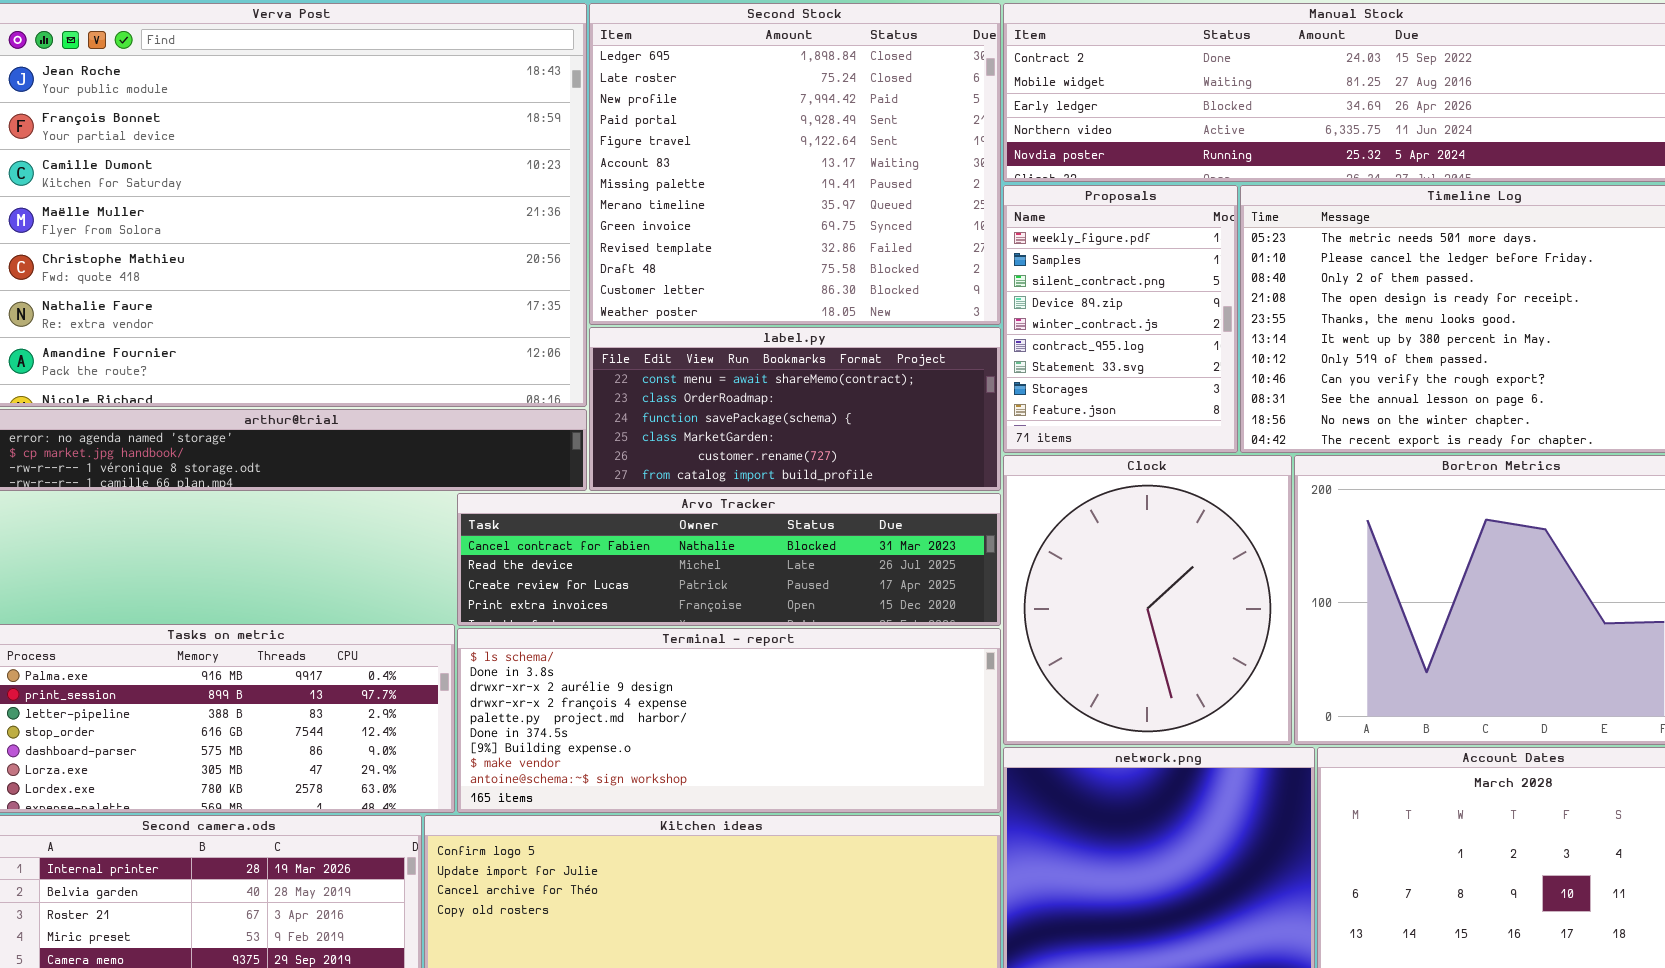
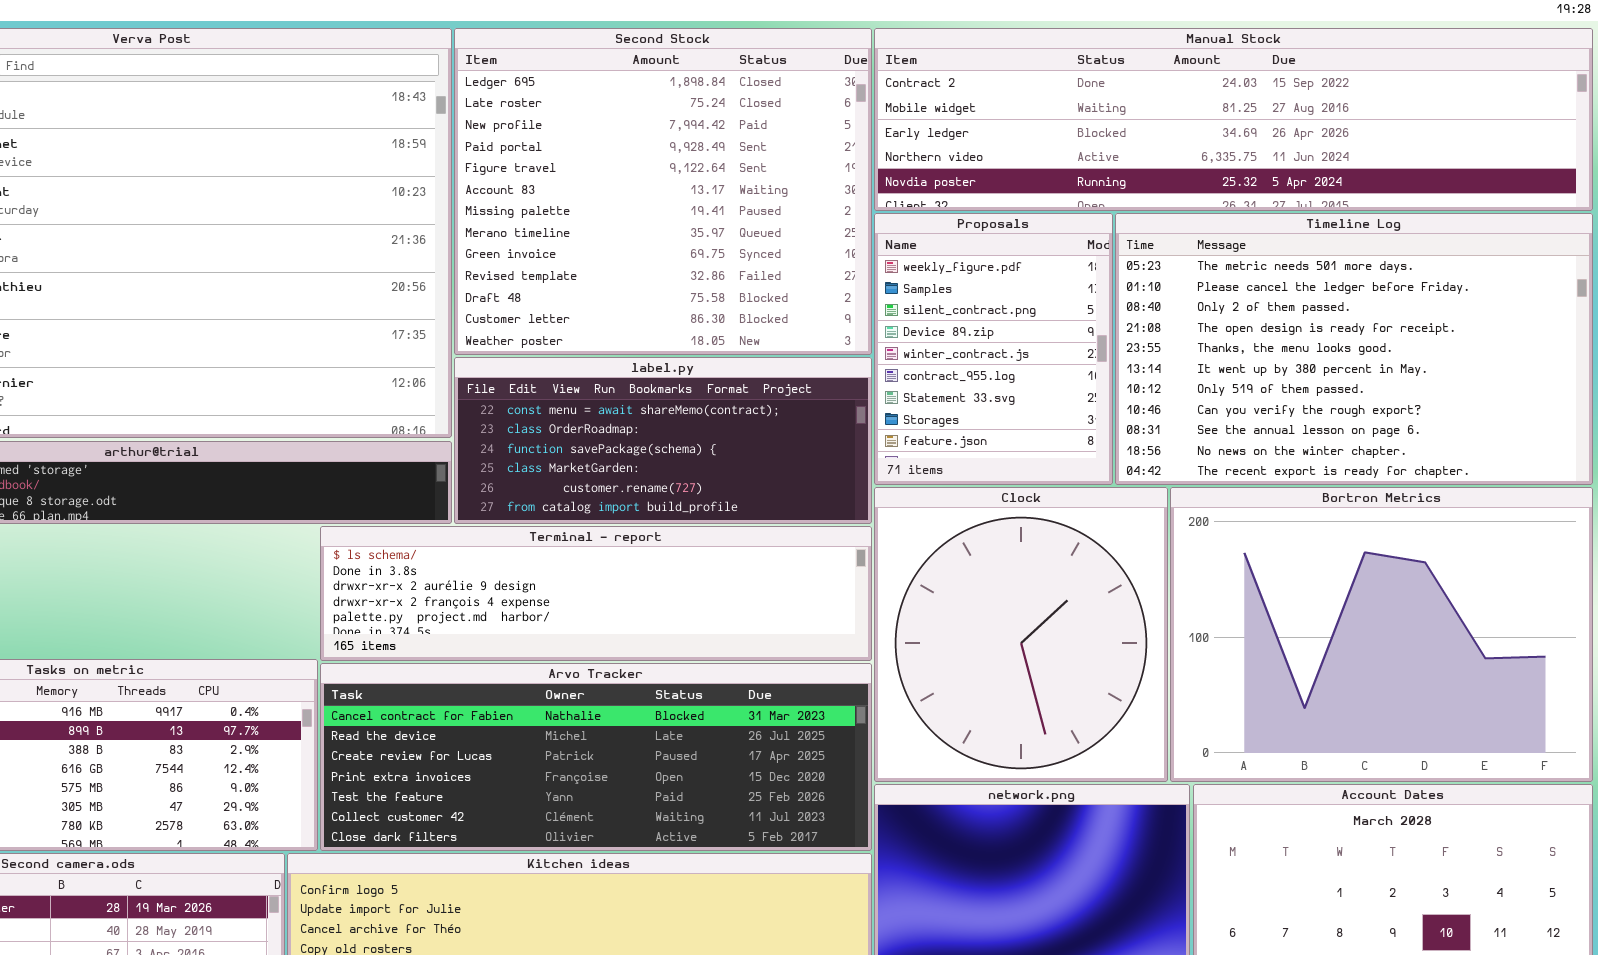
Arvo Tracker: [457,493,1001,626] -> [320,663,872,851], moved, resized
Terminal - report: [457,628,1001,813] -> [320,526,872,661], moved, resized

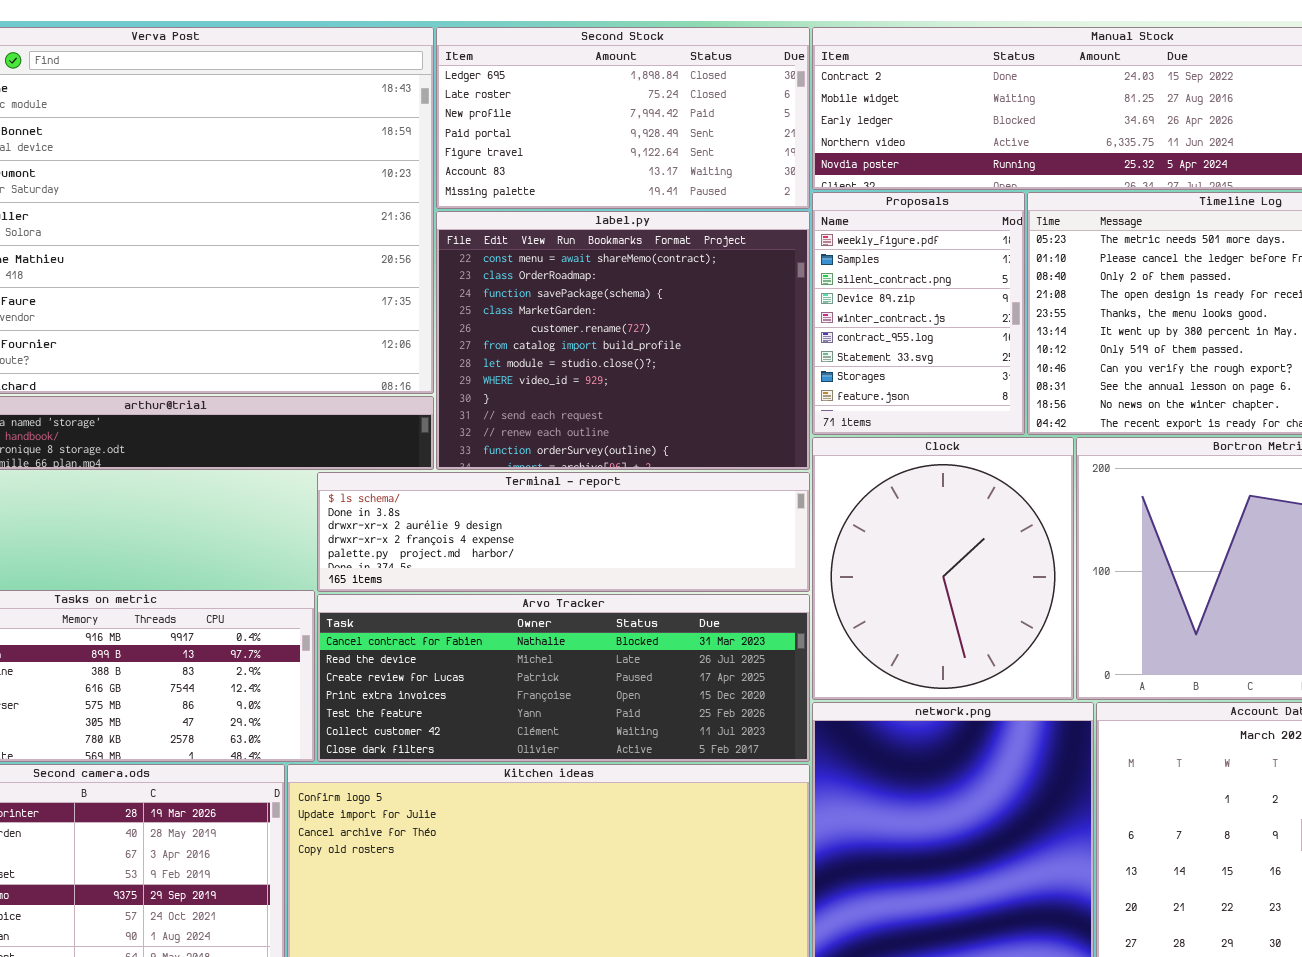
Second Stock: [454,28,872,355] -> [436,27,810,209], resized
label.py: [454,357,872,524] -> [436,211,810,470], resized

